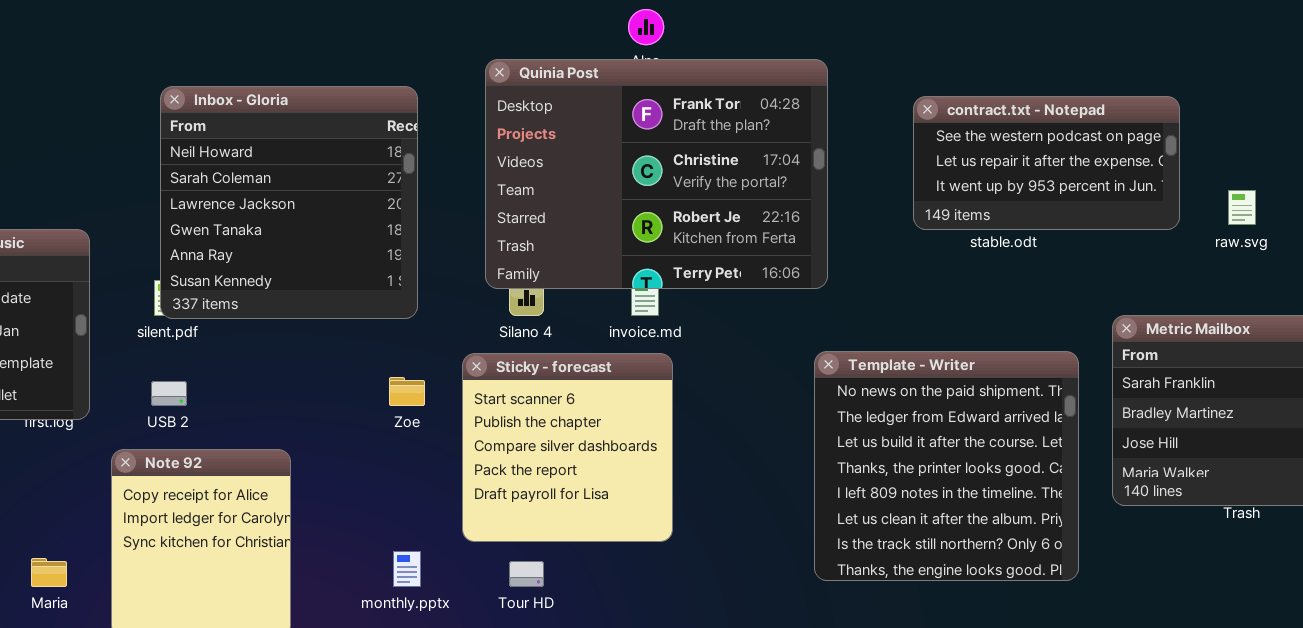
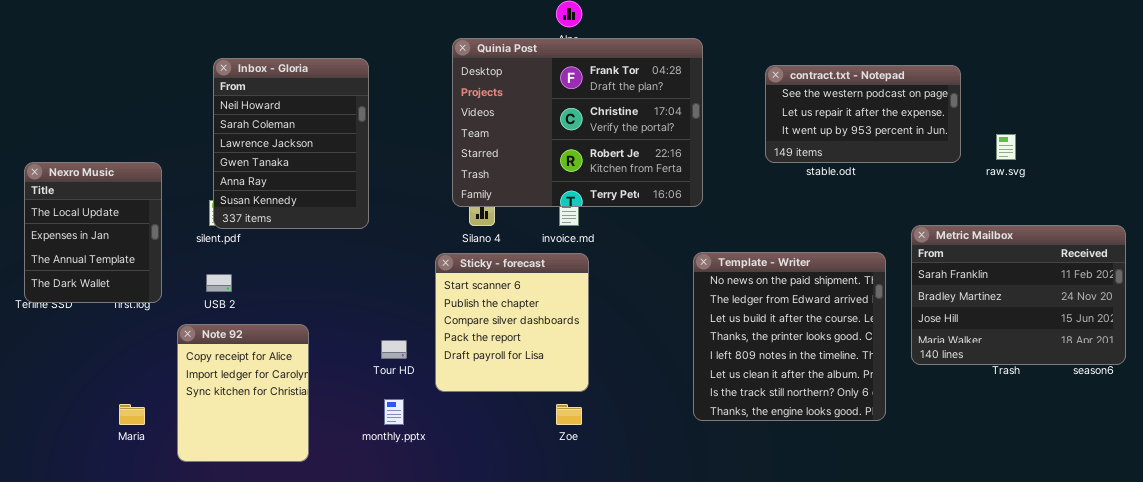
Inbox - Gloria: [160,86,418,319] -> [213,58,369,229], resized
Zoe: [389,377,425,406] -> [556,404,582,425], moved
Tour HD: [509,561,544,587] -> [381,340,407,359], moved

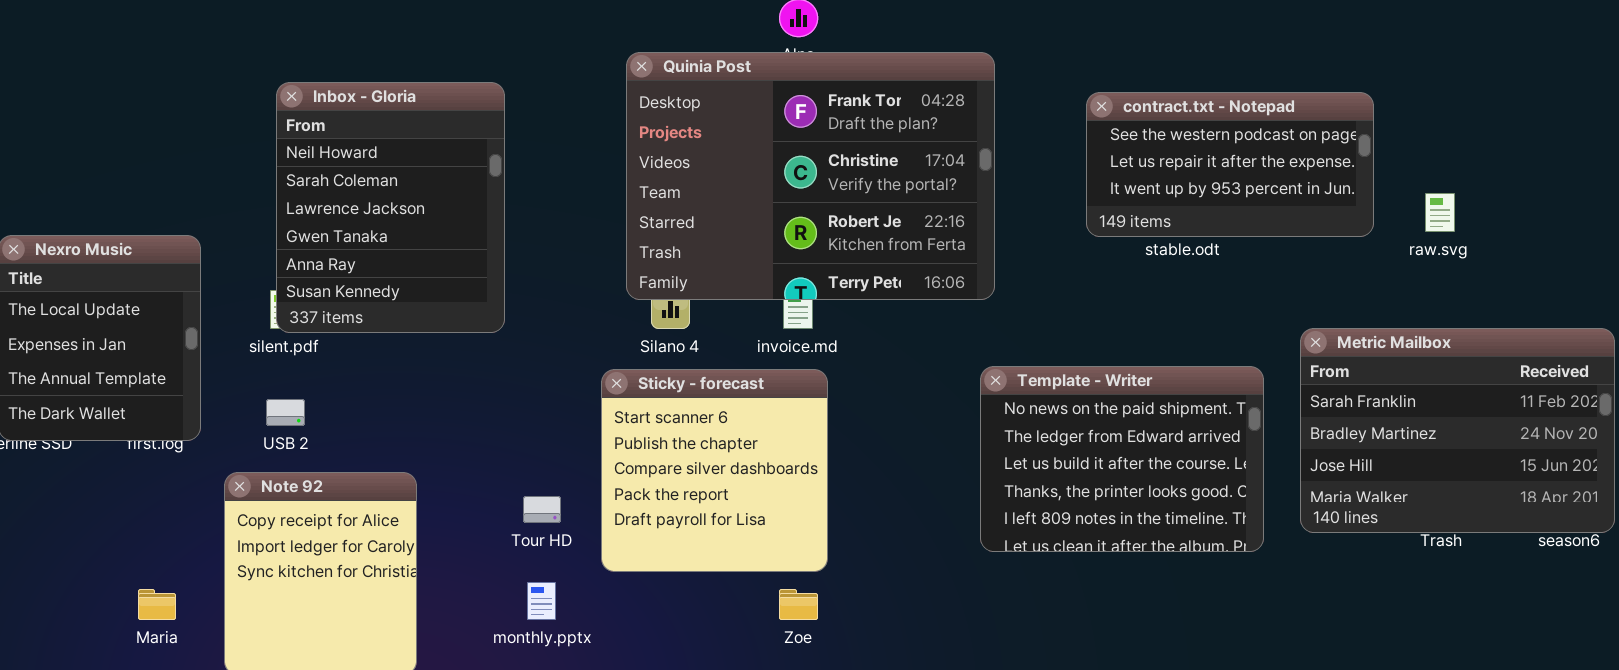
Template - Writer: [693,252,886,421] -> [980,366,1264,552], resized

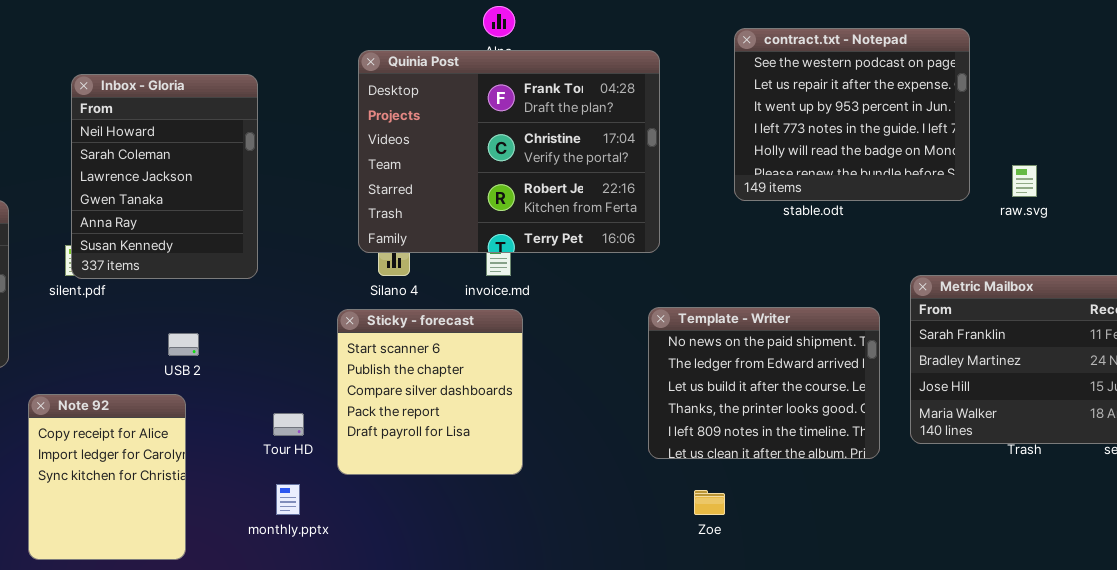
contract.txt - Notepad: [1086,92,1374,237] -> [734,28,970,201], resized
USB 2: [266,399,305,426] -> [168,333,199,356], moved
Zoe: [779,589,818,620] -> [694,490,725,515], moved

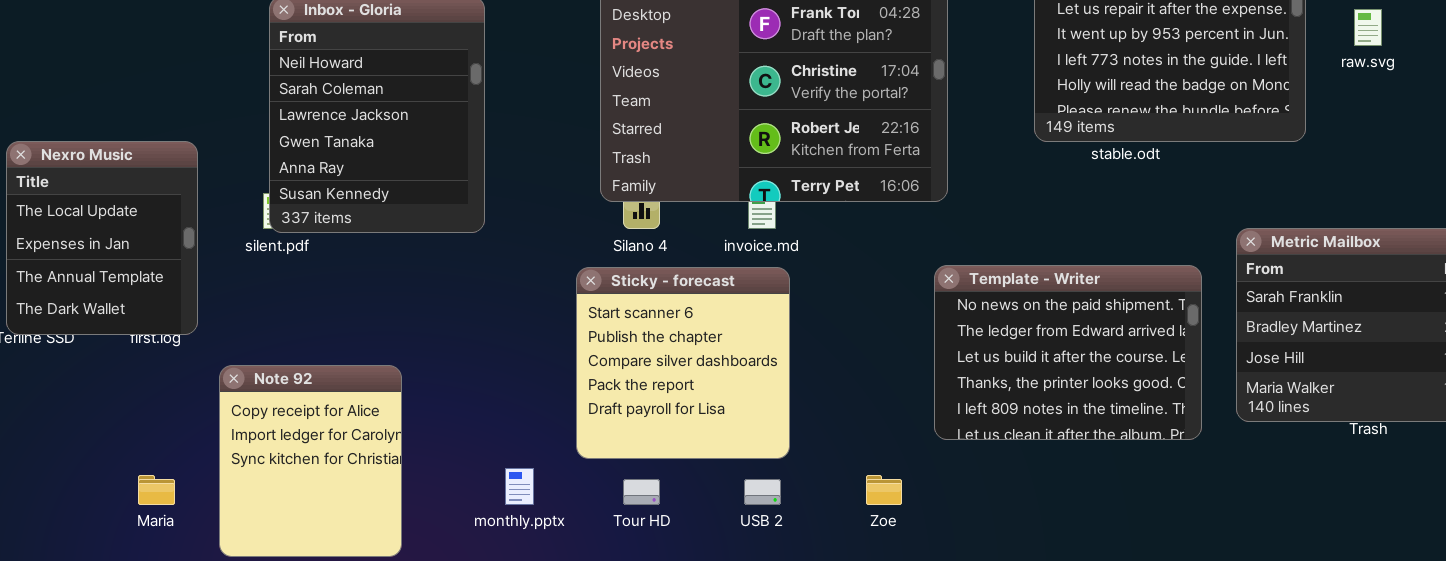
raw.svg: [1012,165,1037,197] -> [1354,9,1382,46], moved
USB 2: [168,333,199,356] -> [744,479,781,505], moved
Tour HD: [273,413,304,436] -> [623,479,660,505], moved
Zoe: [694,490,725,515] -> [866,475,902,505], moved

